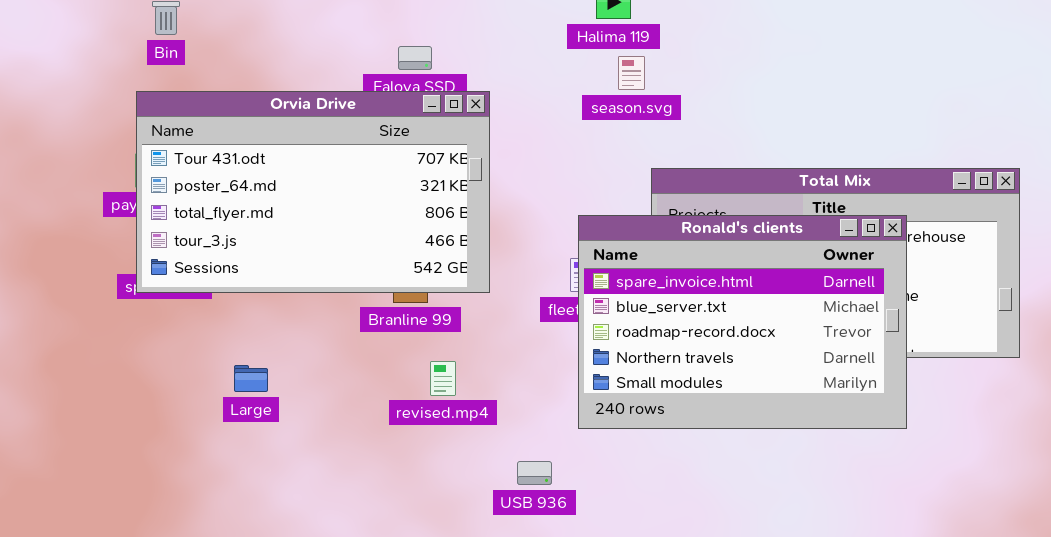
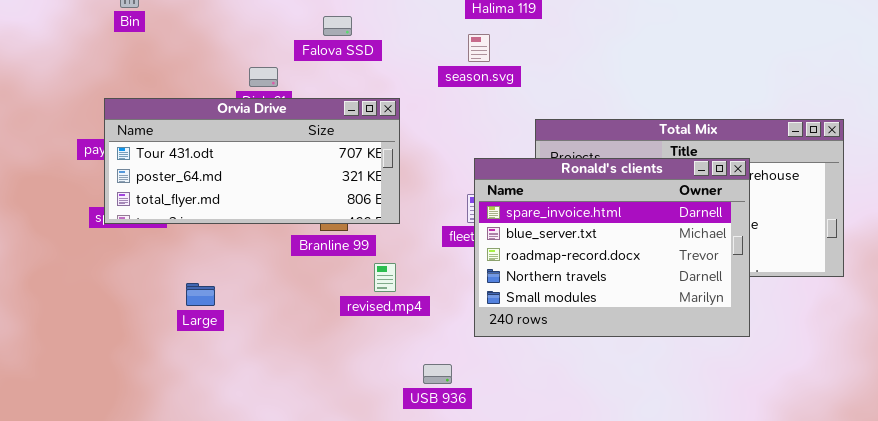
season.svg: [618,56,645,90] -> [468,34,490,62], moved
Orvia Drive: [136,91,490,293] -> [104,98,400,224], resized
revised.mp4: [430,361,456,396] -> [374,263,396,292], moved

